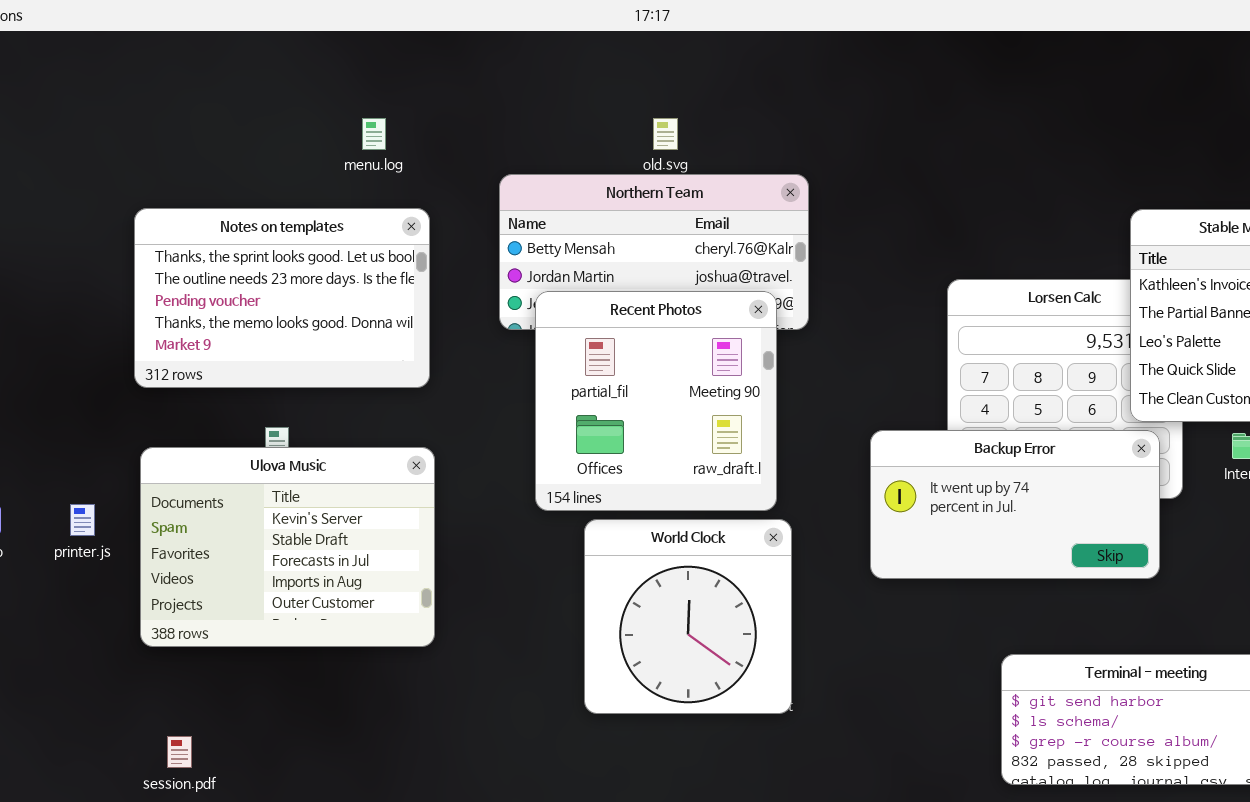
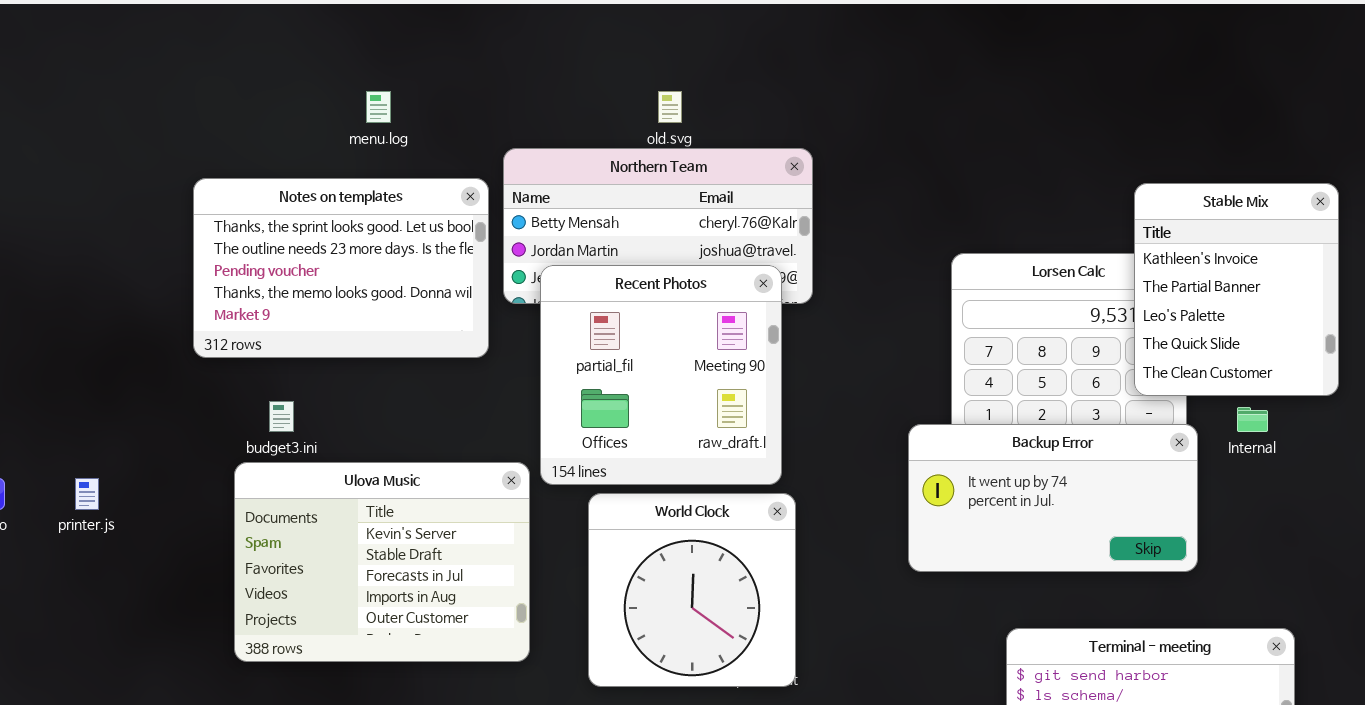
Notes on templates: [134,208,430,388] -> [193,178,489,358], moved
Backup Error: [870,430,1160,579] -> [908,424,1198,572], moved
Ulova Music: [140,447,435,647] -> [234,462,530,662], moved

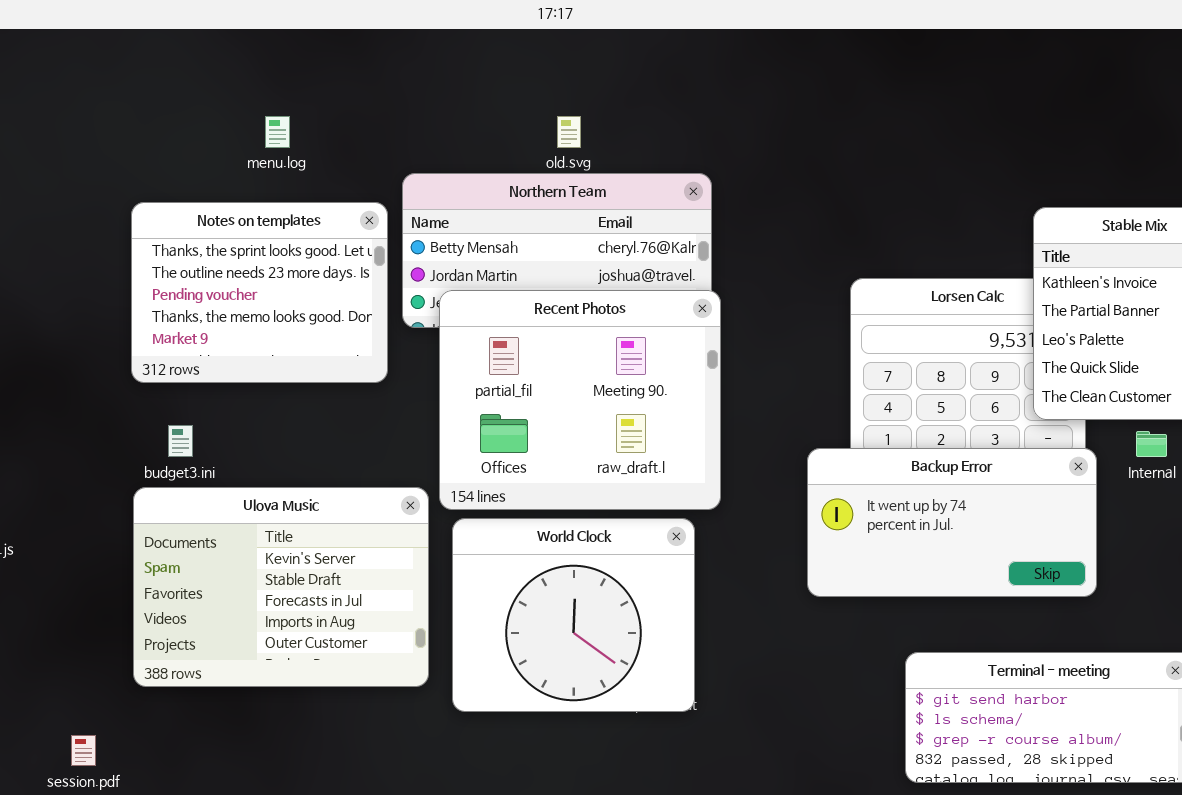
Notes on templates: [193,178,489,358] -> [131,202,388,383], resized
Recent Photos: [540,265,782,485] -> [439,290,721,510], resized
World Clock: [588,493,796,687] -> [452,518,695,712], resized

